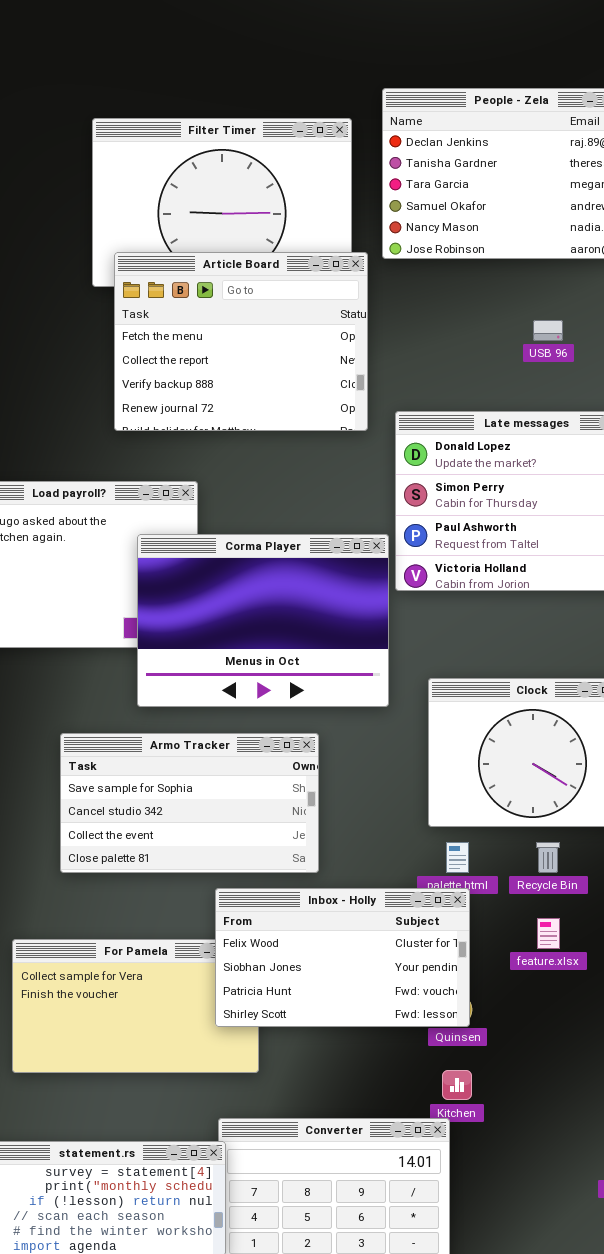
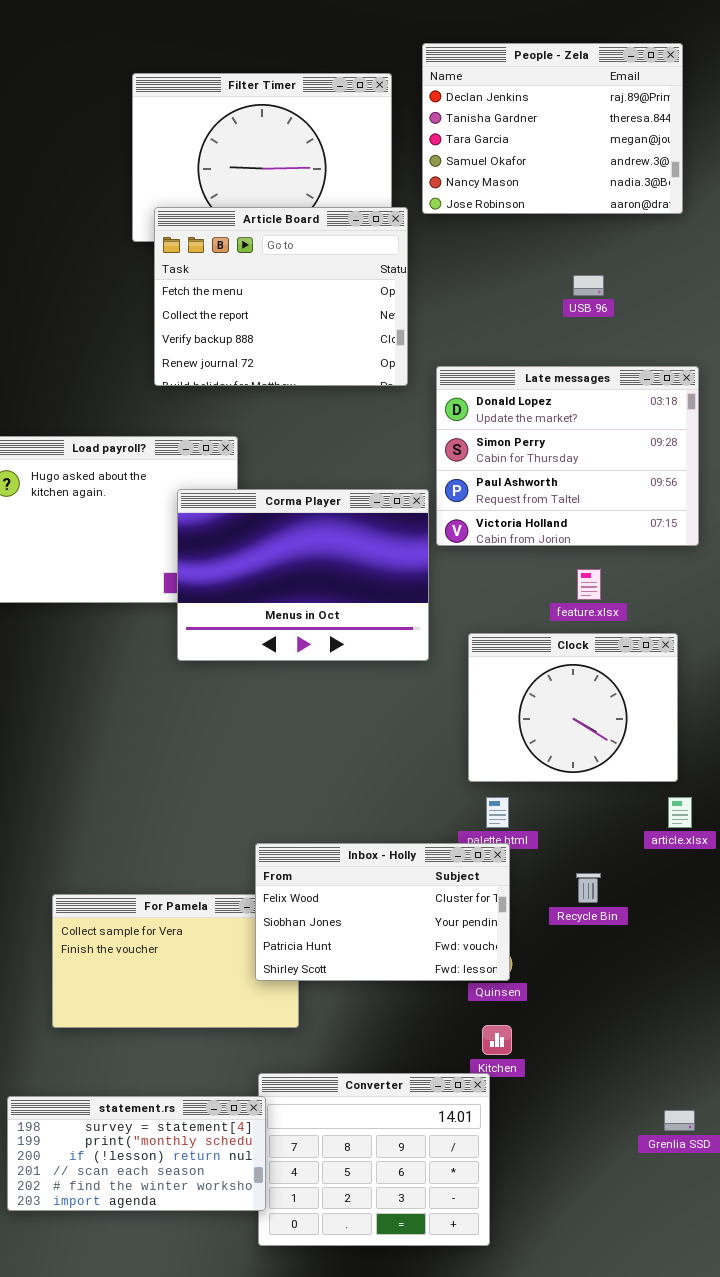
Armo Tracker: [60,733,319,873] -> none, closed
Recycle Bin: [536,842,560,873] -> [576,873,601,903], moved
feature.xlsx: [537,918,560,949] -> [577,569,601,600], moved

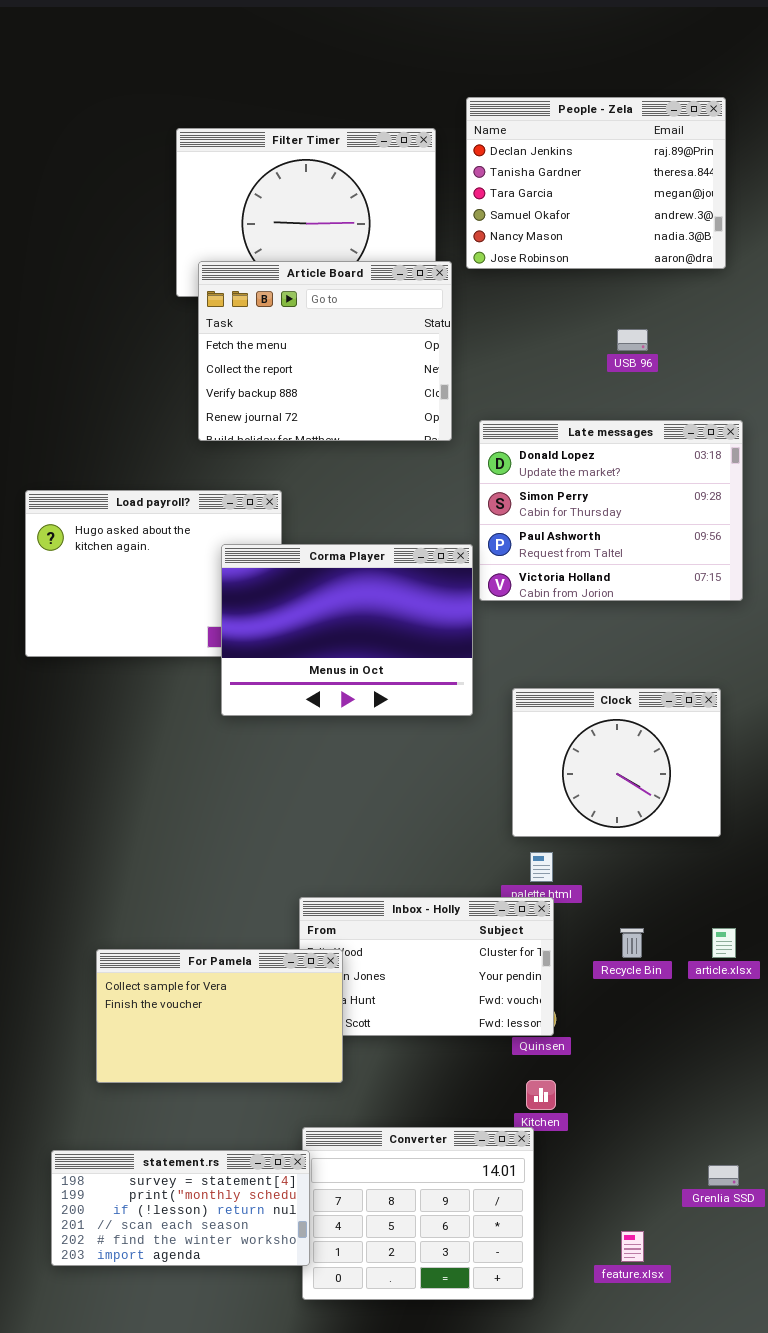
feature.xlsx: [577,569,601,600] -> [621,1231,644,1262], moved
article.xlsx: [668,797,692,828] -> [712,928,736,958], moved
For Pamela: [52,894,299,1028] -> [96,949,343,1083], raised

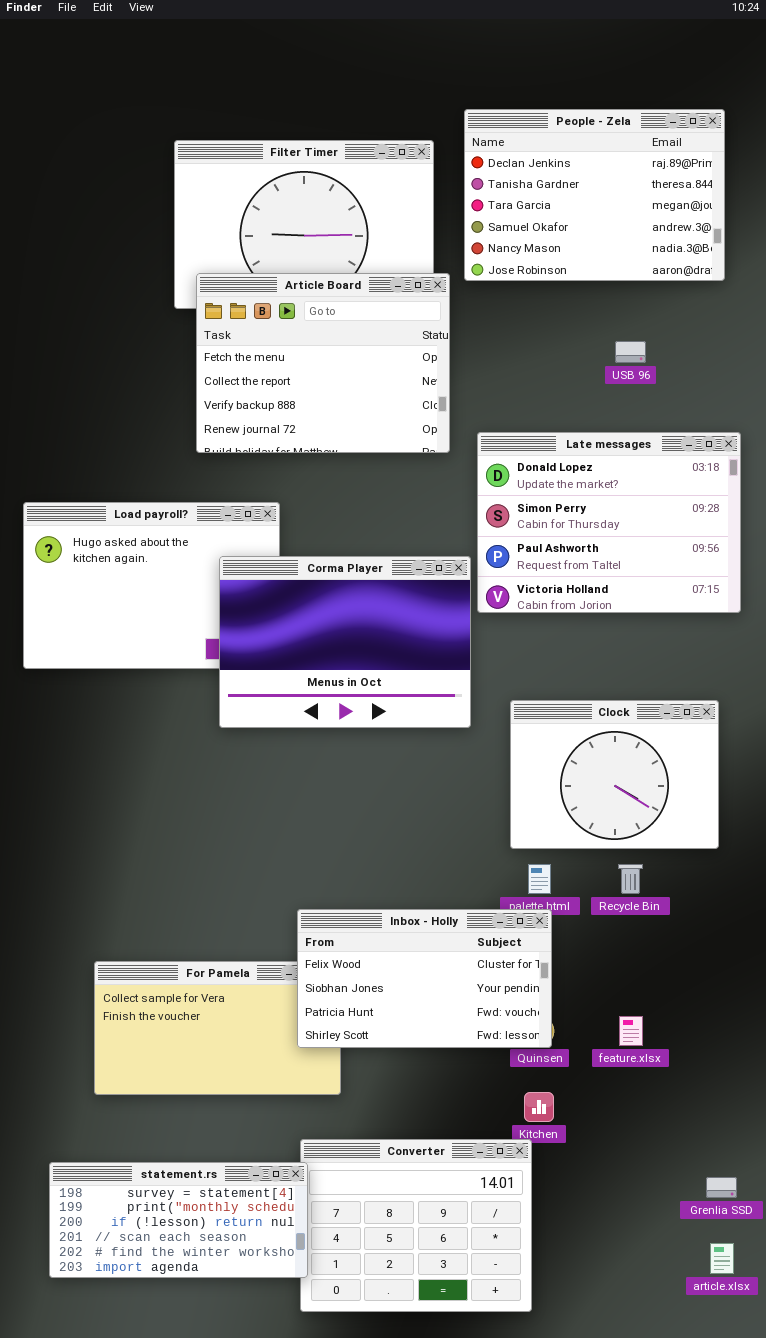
Inbox - Holly: [299,897,554,1036] -> [297,909,552,1048], raised
Recycle Bin: [620,928,644,958] -> [618,864,643,894], moved
article.xlsx: [712,928,736,958] -> [710,1243,734,1274], moved
feature.xlsx: [621,1231,644,1262] -> [619,1016,643,1046], moved

